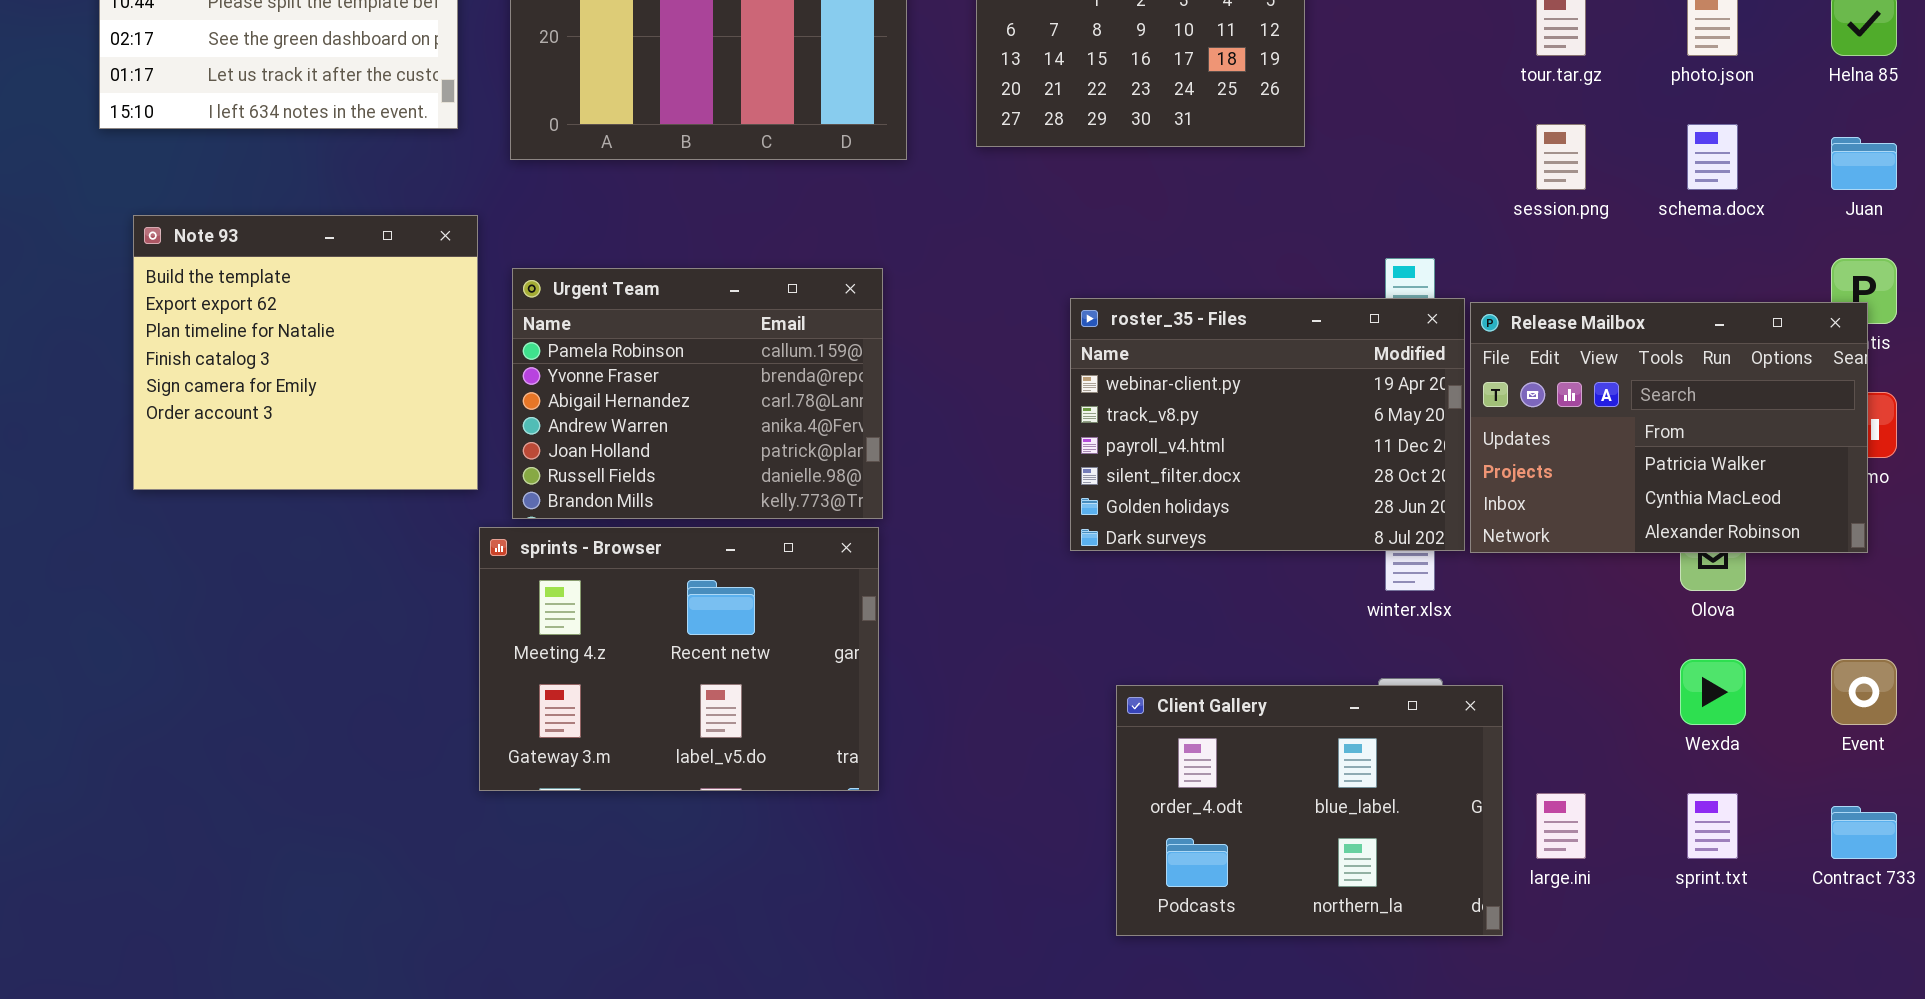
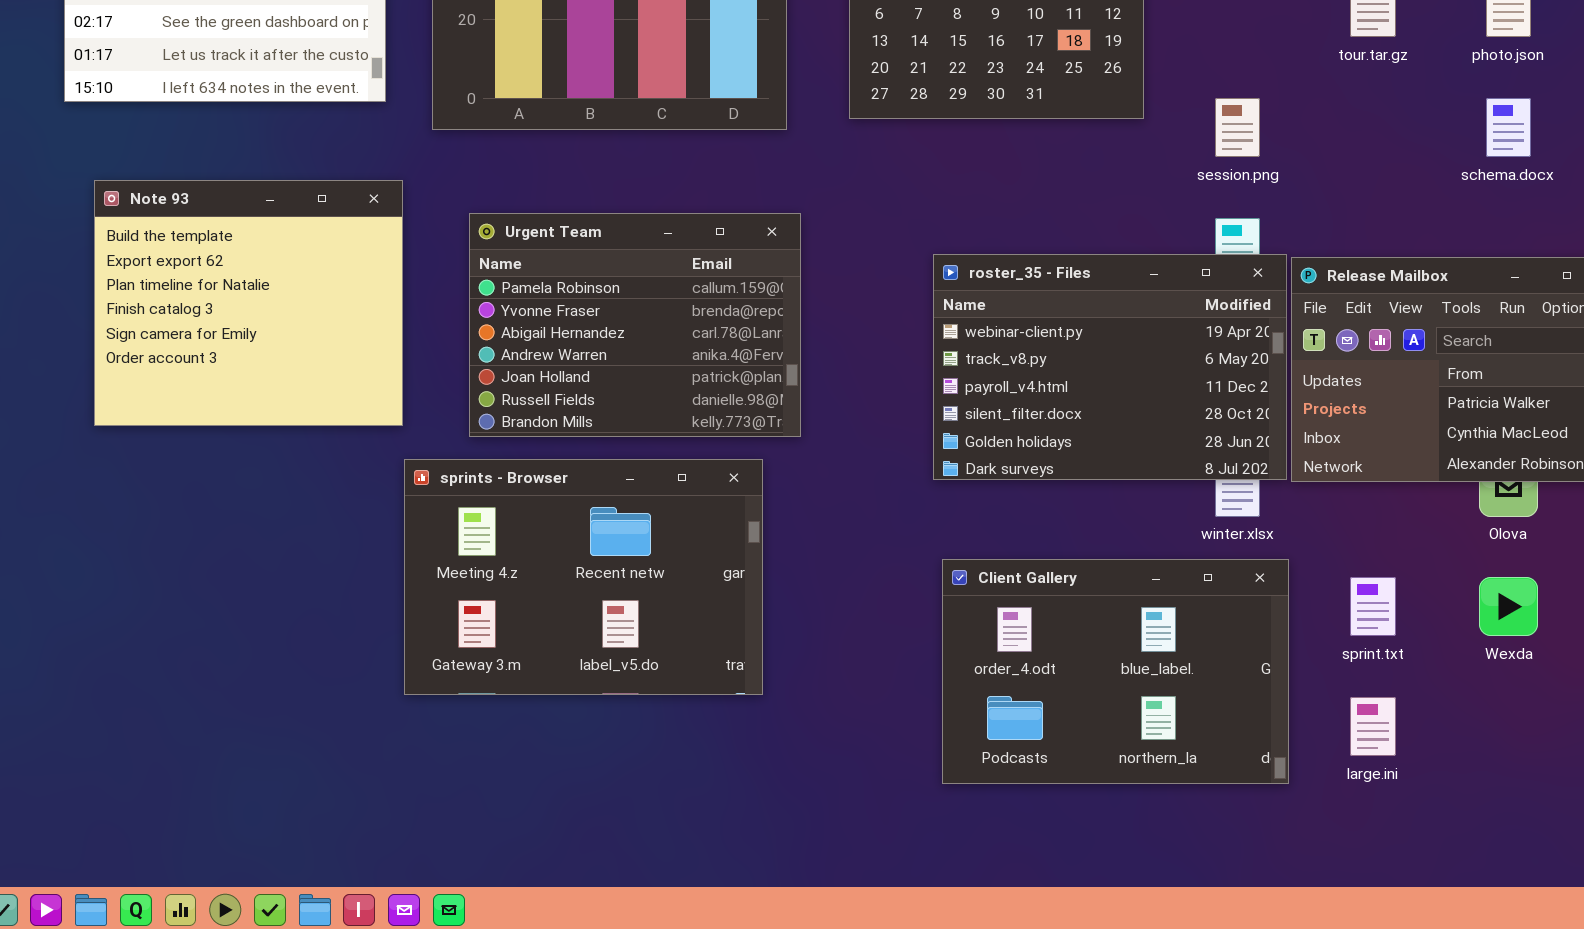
session.png: [1536,124,1586,190] -> [1215,98,1260,157], moved
Urgent Team: [512,268,883,519] -> [469,213,801,437], moved
Client Gallery: [1116,685,1503,936] -> [942,559,1289,784], moved
sprint.txt: [1687,793,1738,859] -> [1350,577,1396,636], moved

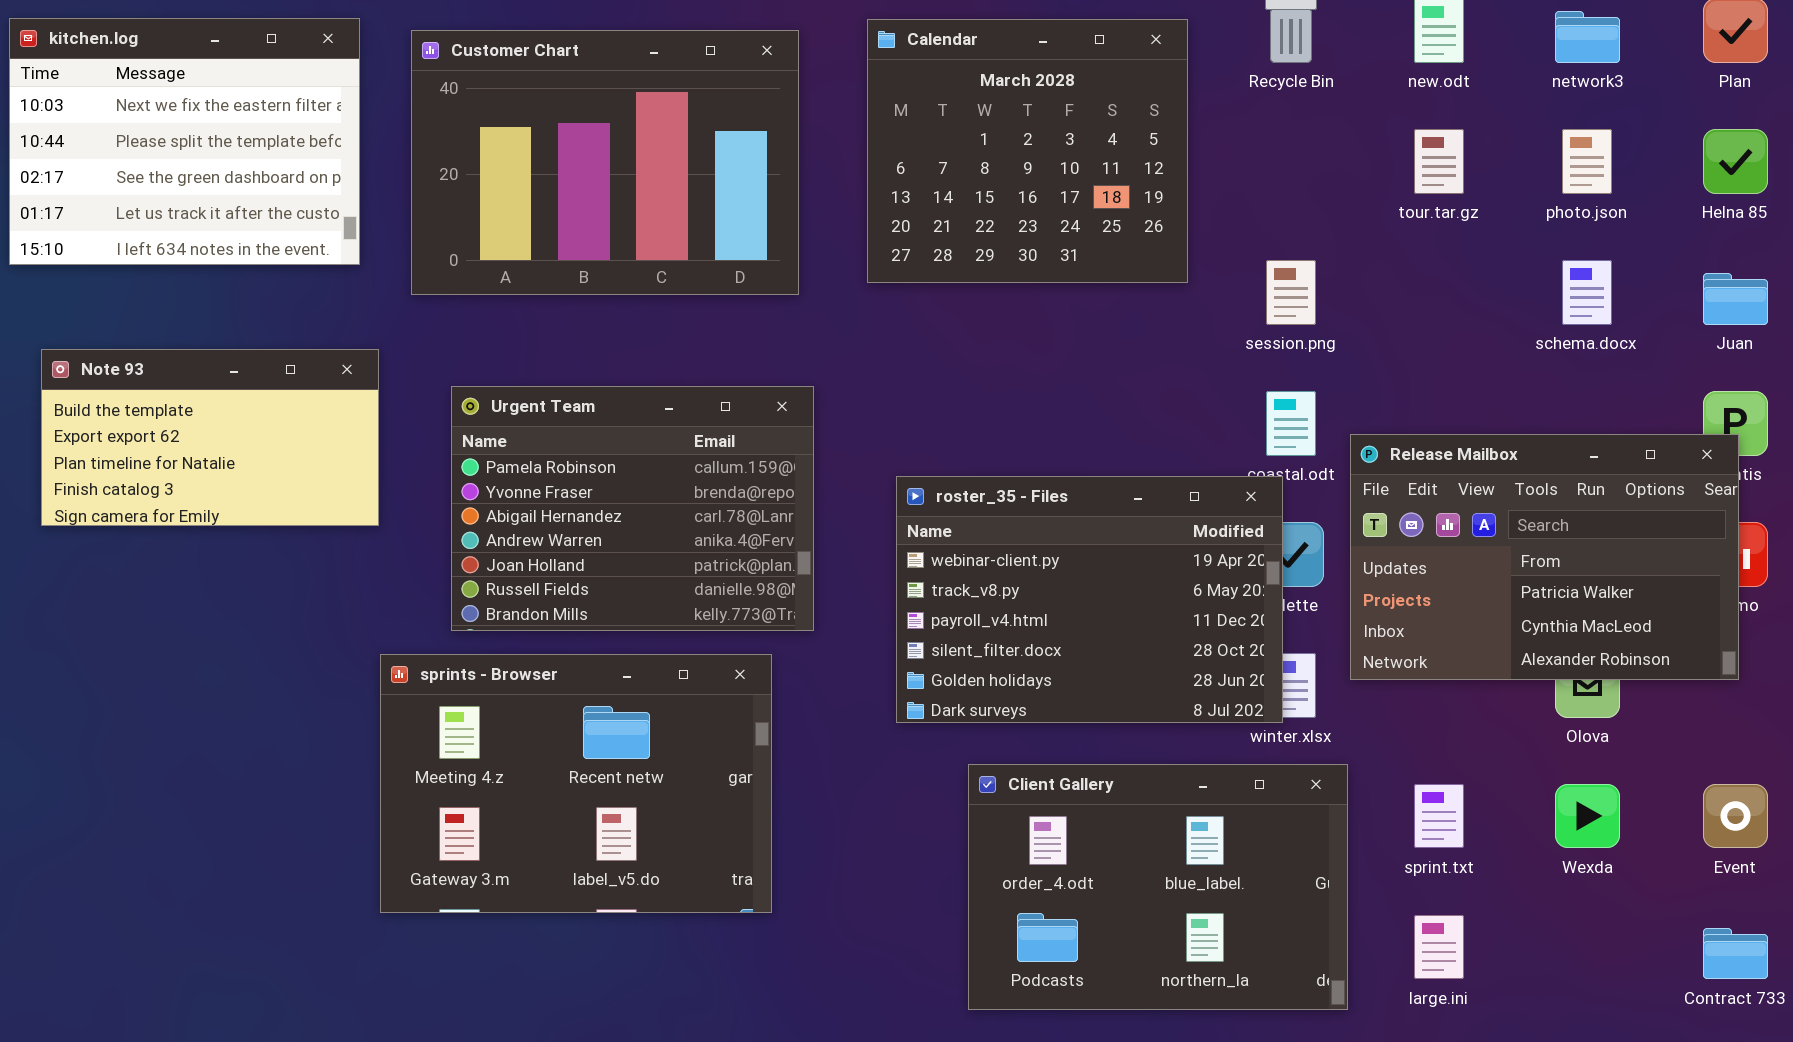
Note 93: [94,180,403,426] -> [41,349,379,526], resized
roster_35 - Files: [933,254,1287,480] -> [896,476,1283,723], moved

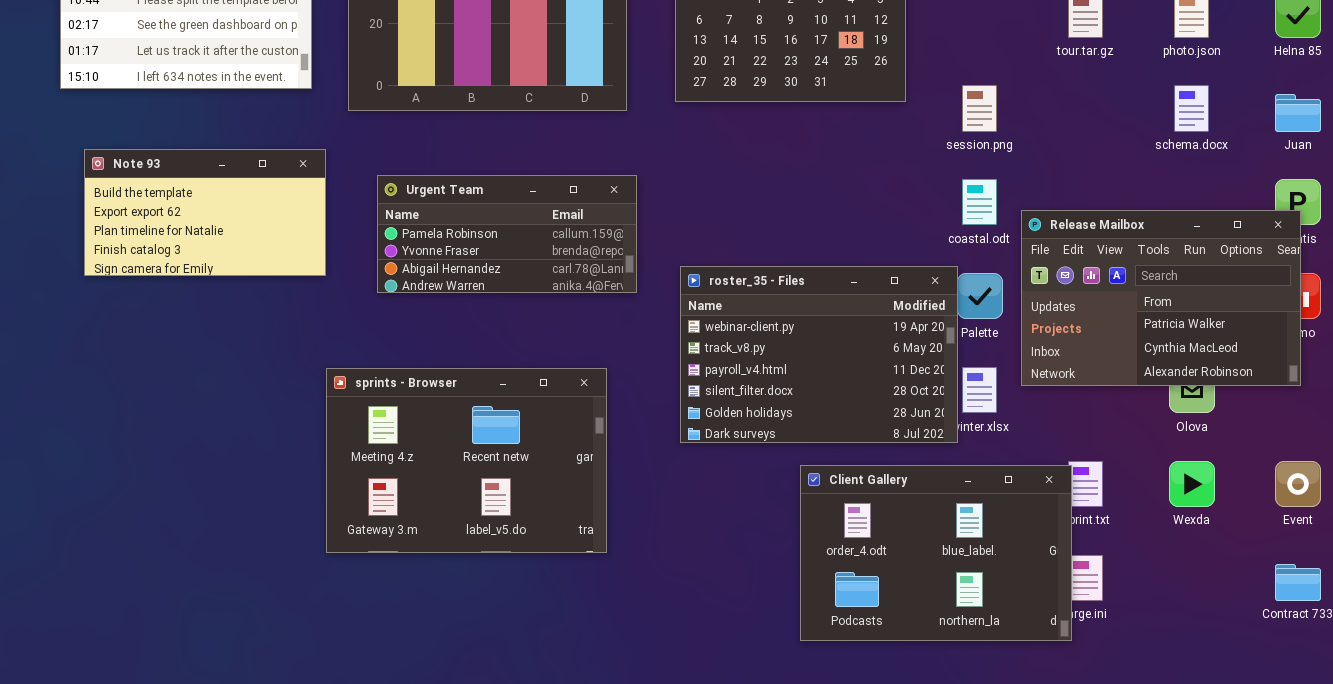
Urgent Team: [451,386,814,631] -> [377,175,637,293], resized
roster_35 - Files: [896,476,1283,723] -> [680,266,958,443], moved
Client Gallery: [968,764,1348,1010] -> [800,465,1072,641], moved

